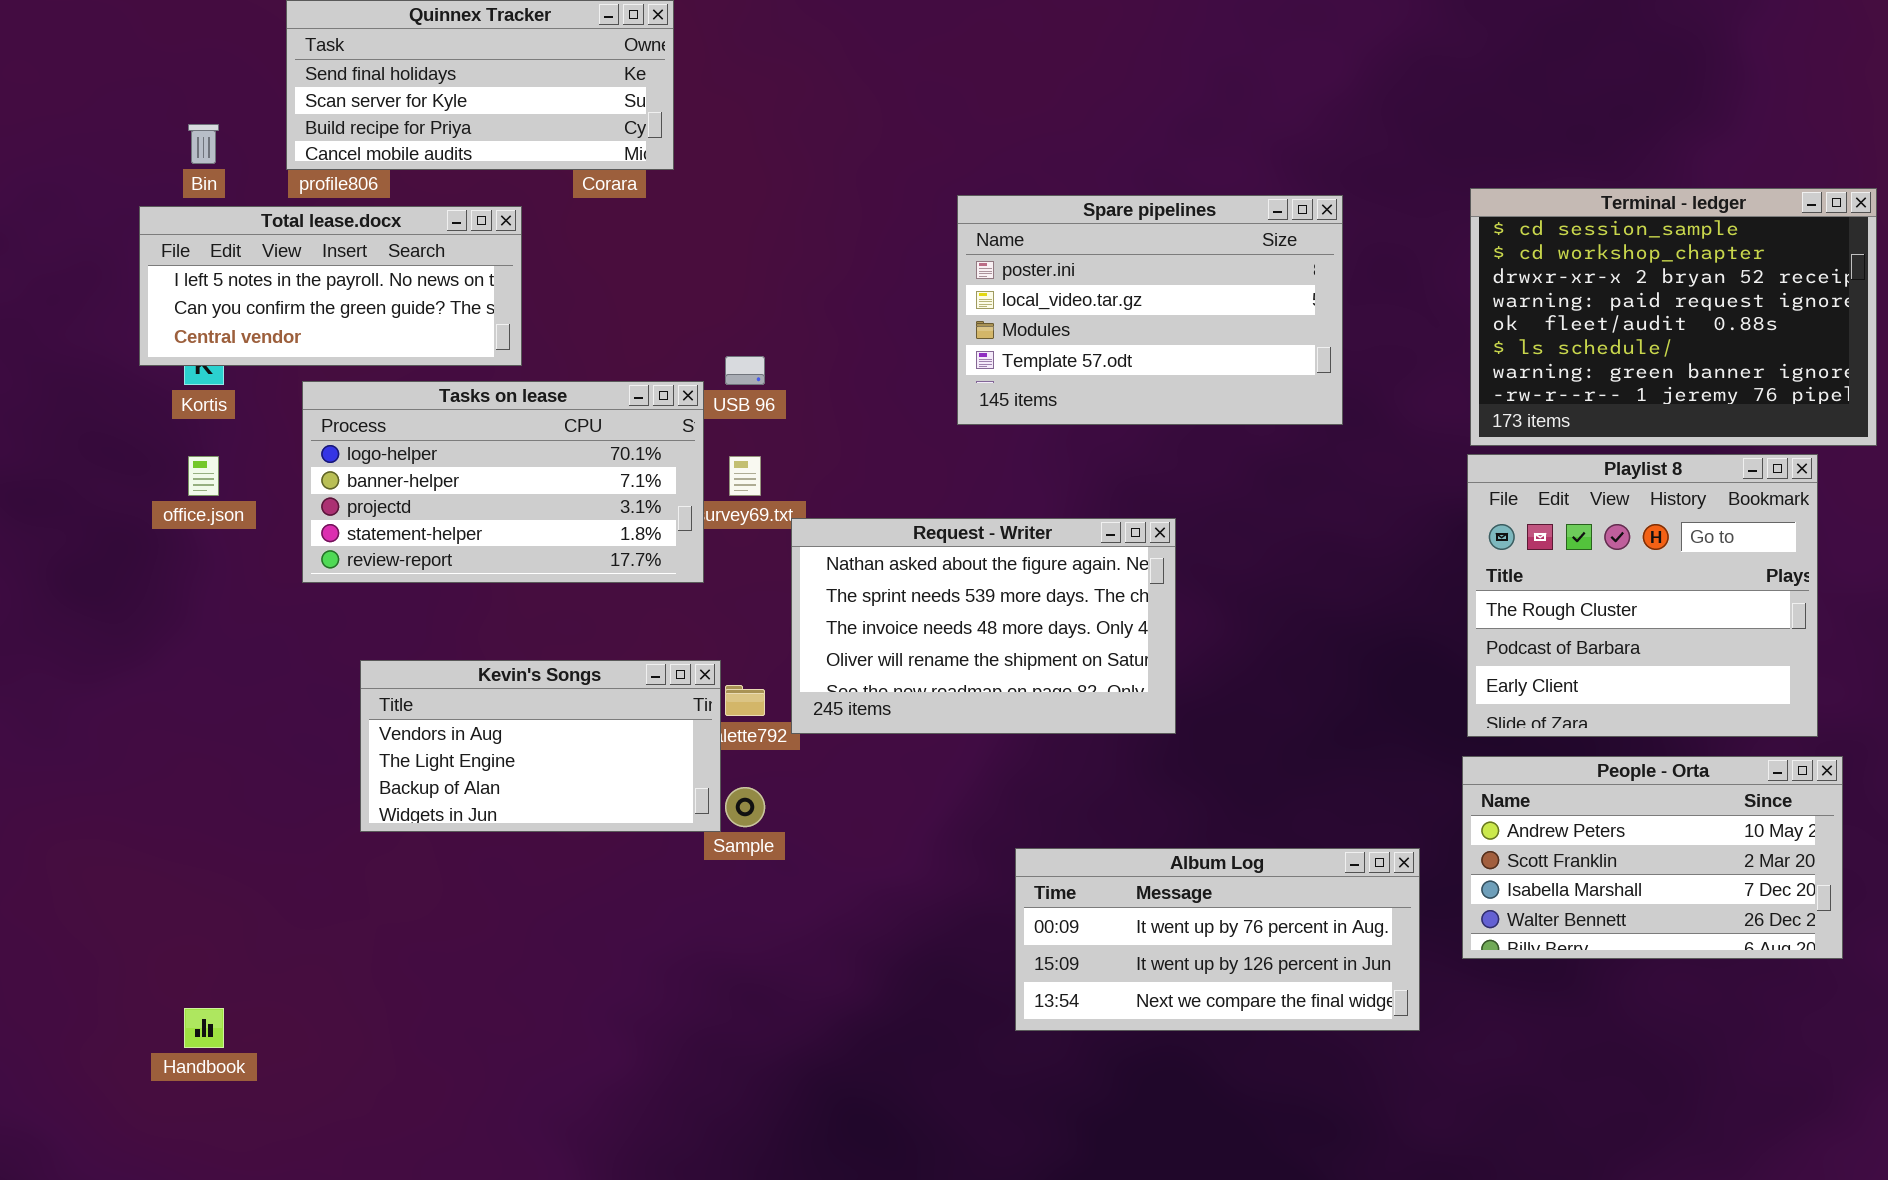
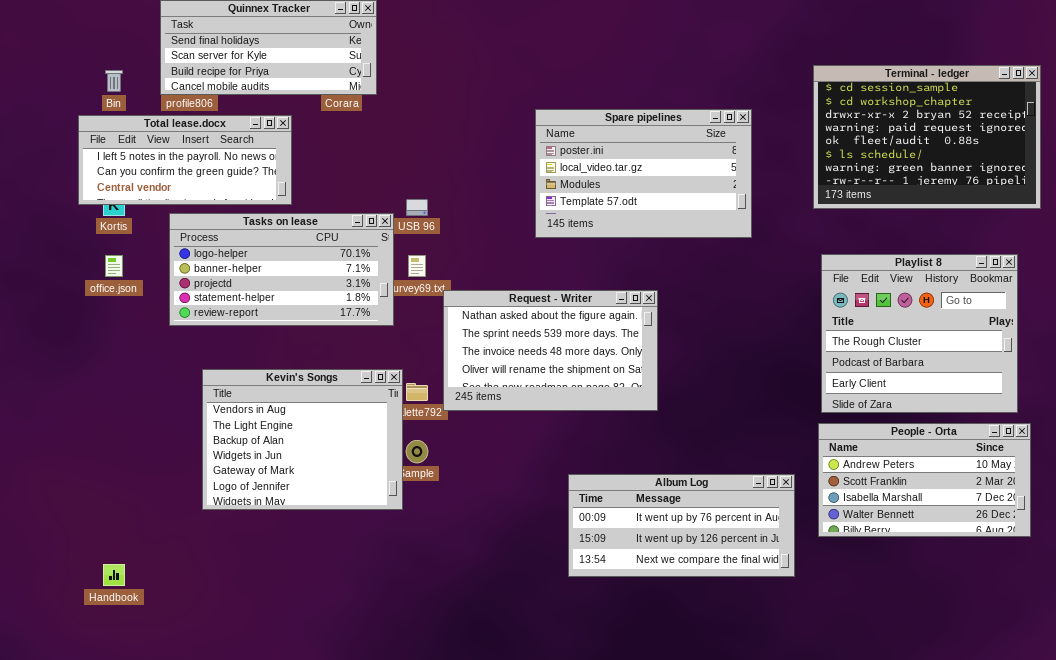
Terminal - ledger: [1470,188,1877,446] -> [813,65,1041,209], moved
Kevin's Songs: [360,660,721,832] -> [202,369,403,510], resized

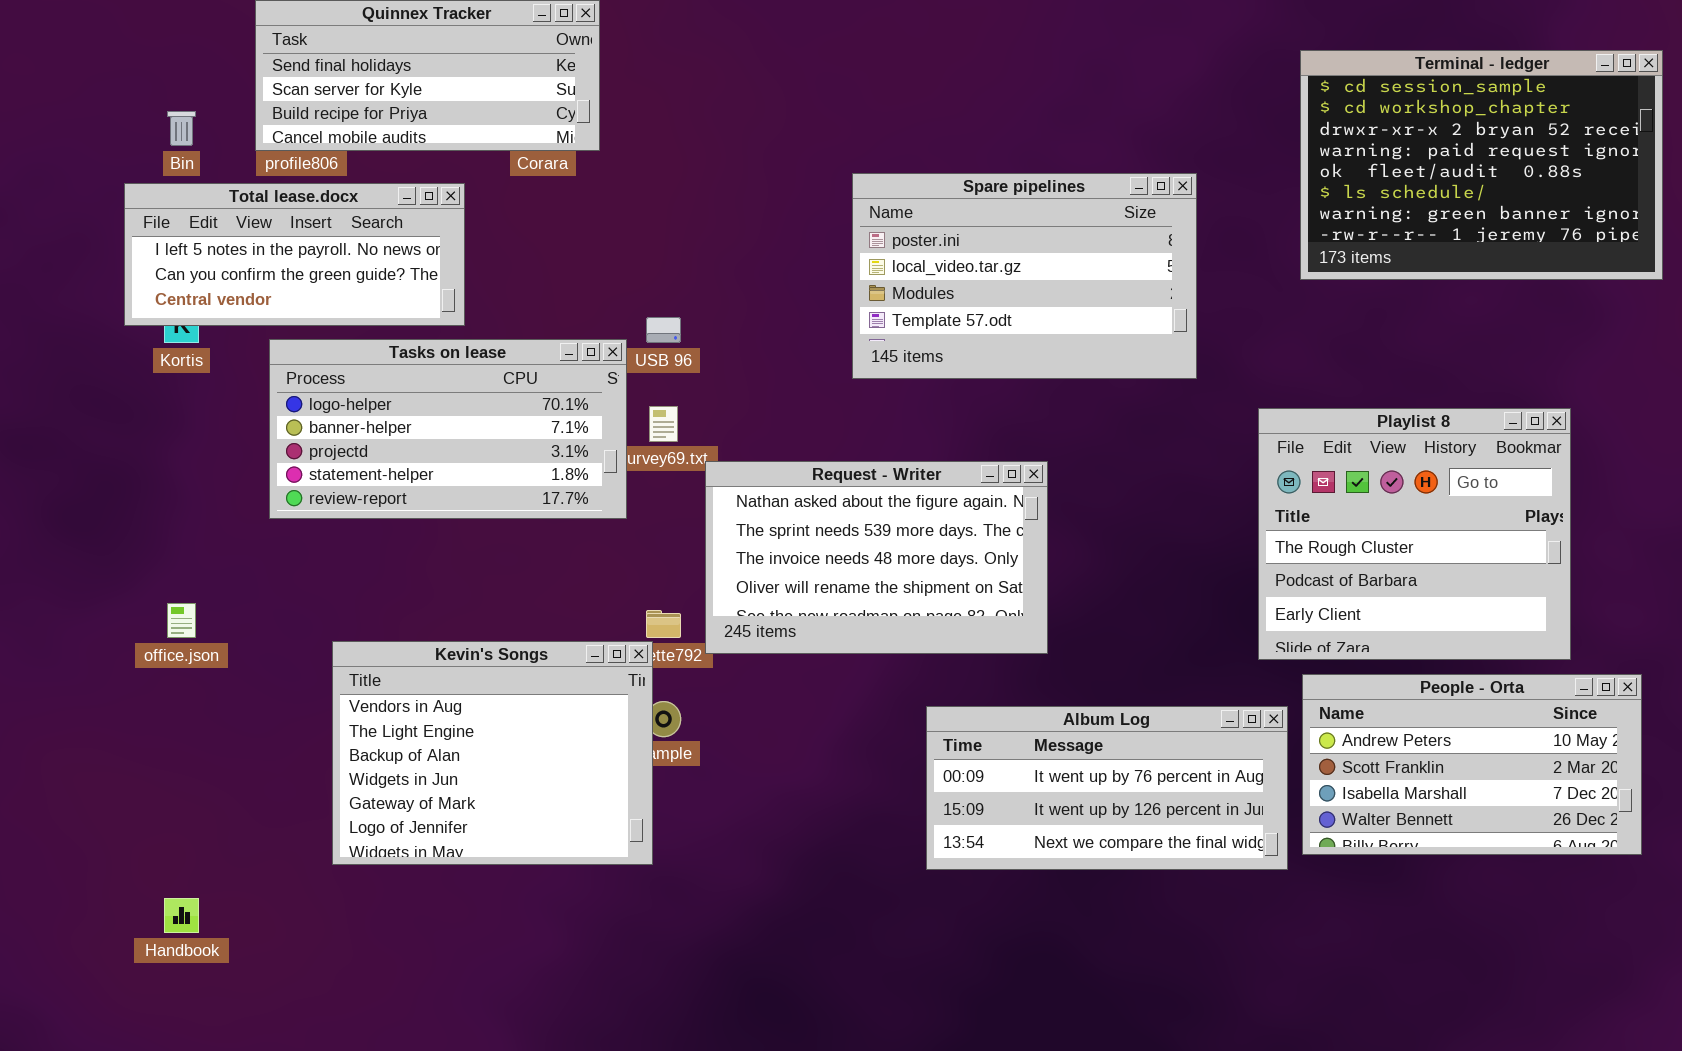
Terminal - ledger: [813,65,1041,209] -> [1300,50,1663,280], moved
Playlist 8: [821,254,1018,413] -> [1258,408,1571,660], moved
office.json: [105,255,123,277] -> [167,603,196,638], moved
Kevin's Songs: [202,369,403,510] -> [332,641,653,865], moved
Album Log: [568,474,795,577] -> [926,706,1288,870], moved

